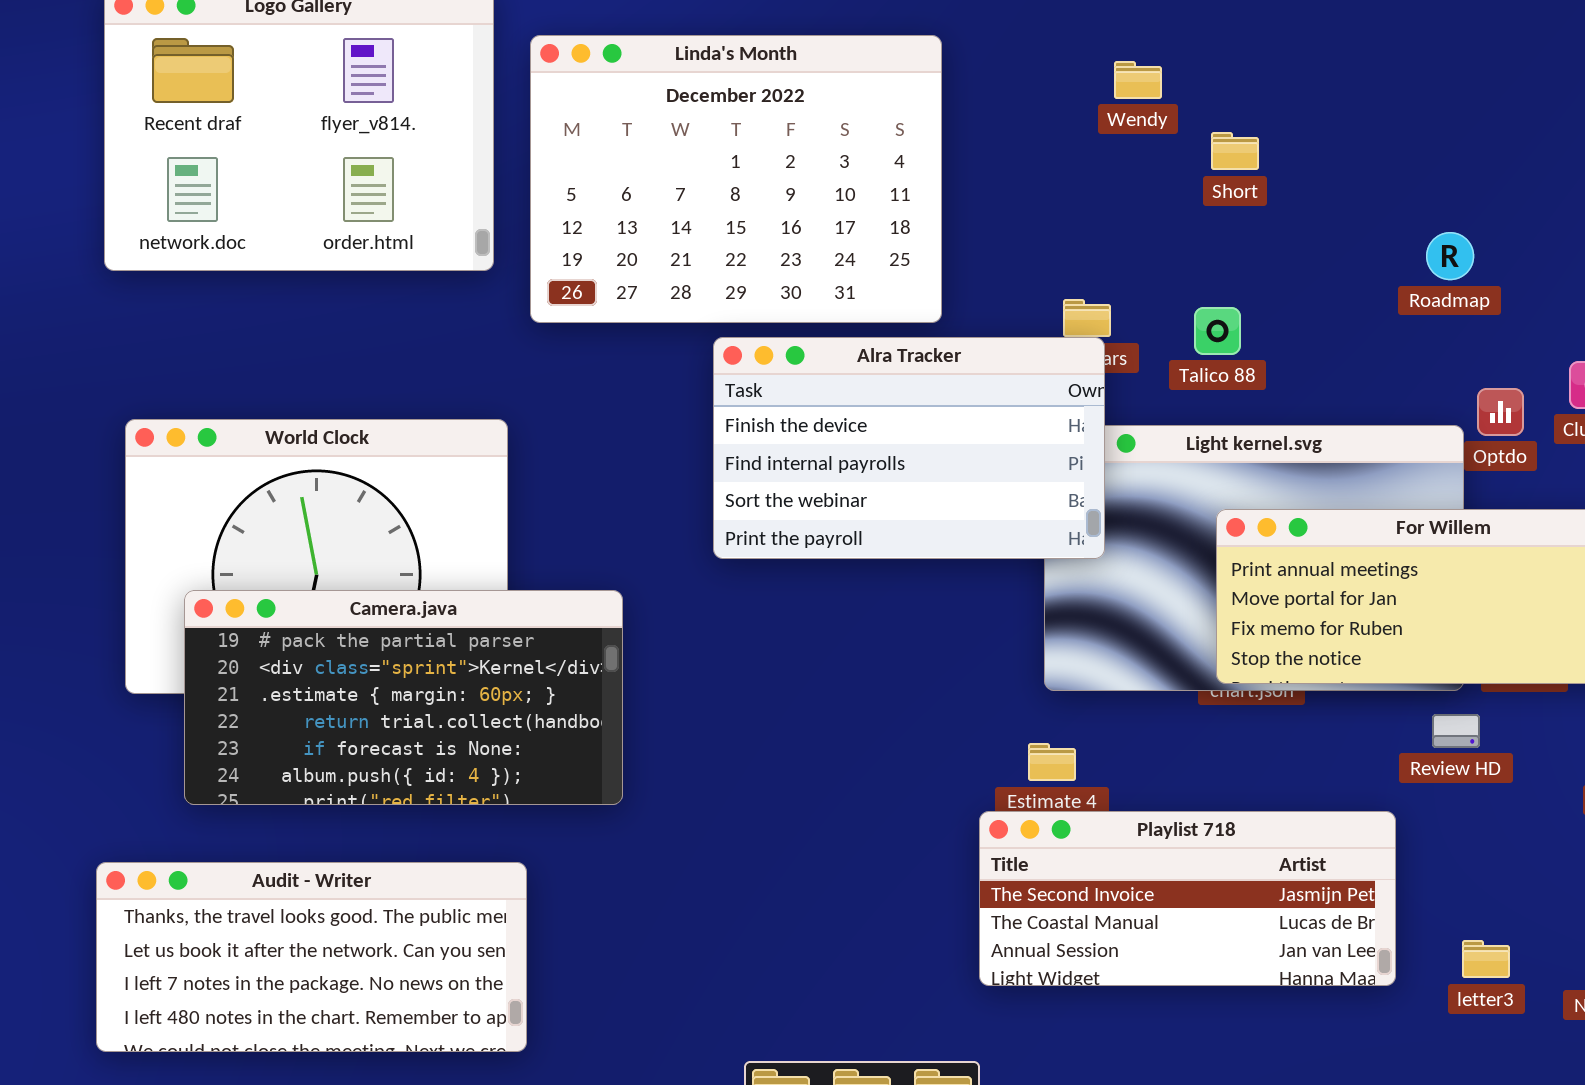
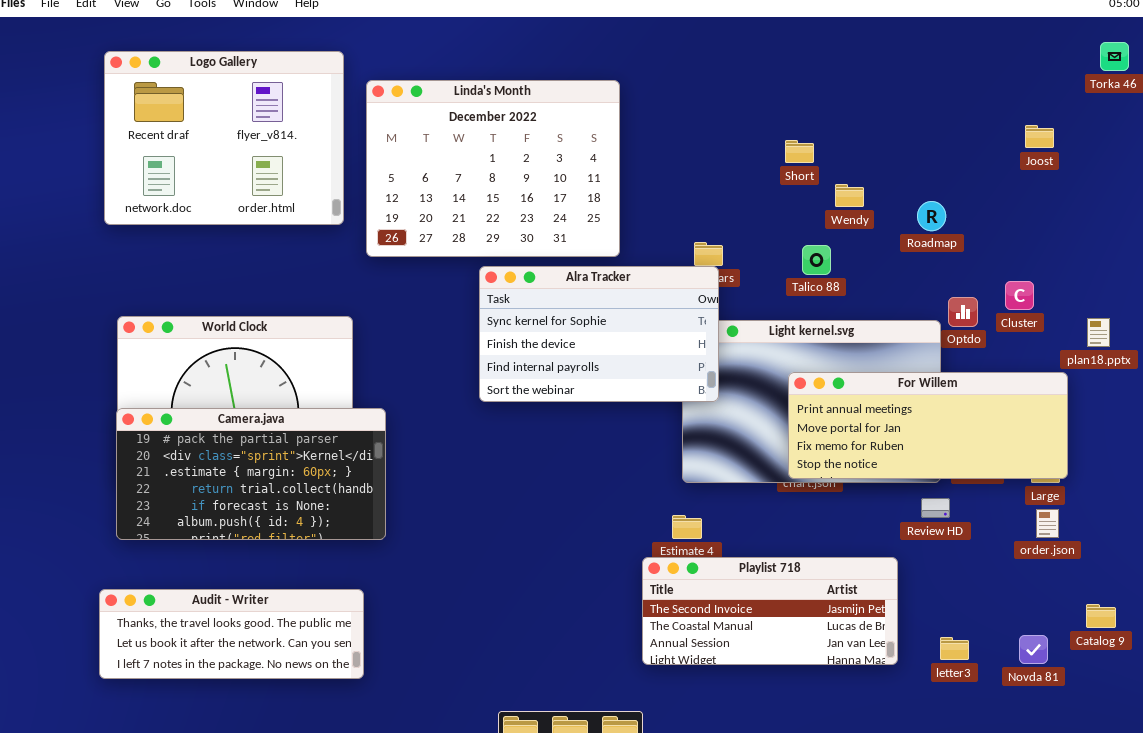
Wendy: [1114,61,1162,99] -> [835,184,864,207], moved
Talico 88: [1194,307,1241,355] -> [802,245,831,275], moved
Alra Tracker: [713,337,1105,559] -> [479,266,719,402], scrolled up 1 row
Camera.java: [184,590,623,805] -> [116,408,386,540], moved
Audit - Writer: [96,862,527,1052] -> [99,589,364,679], resized

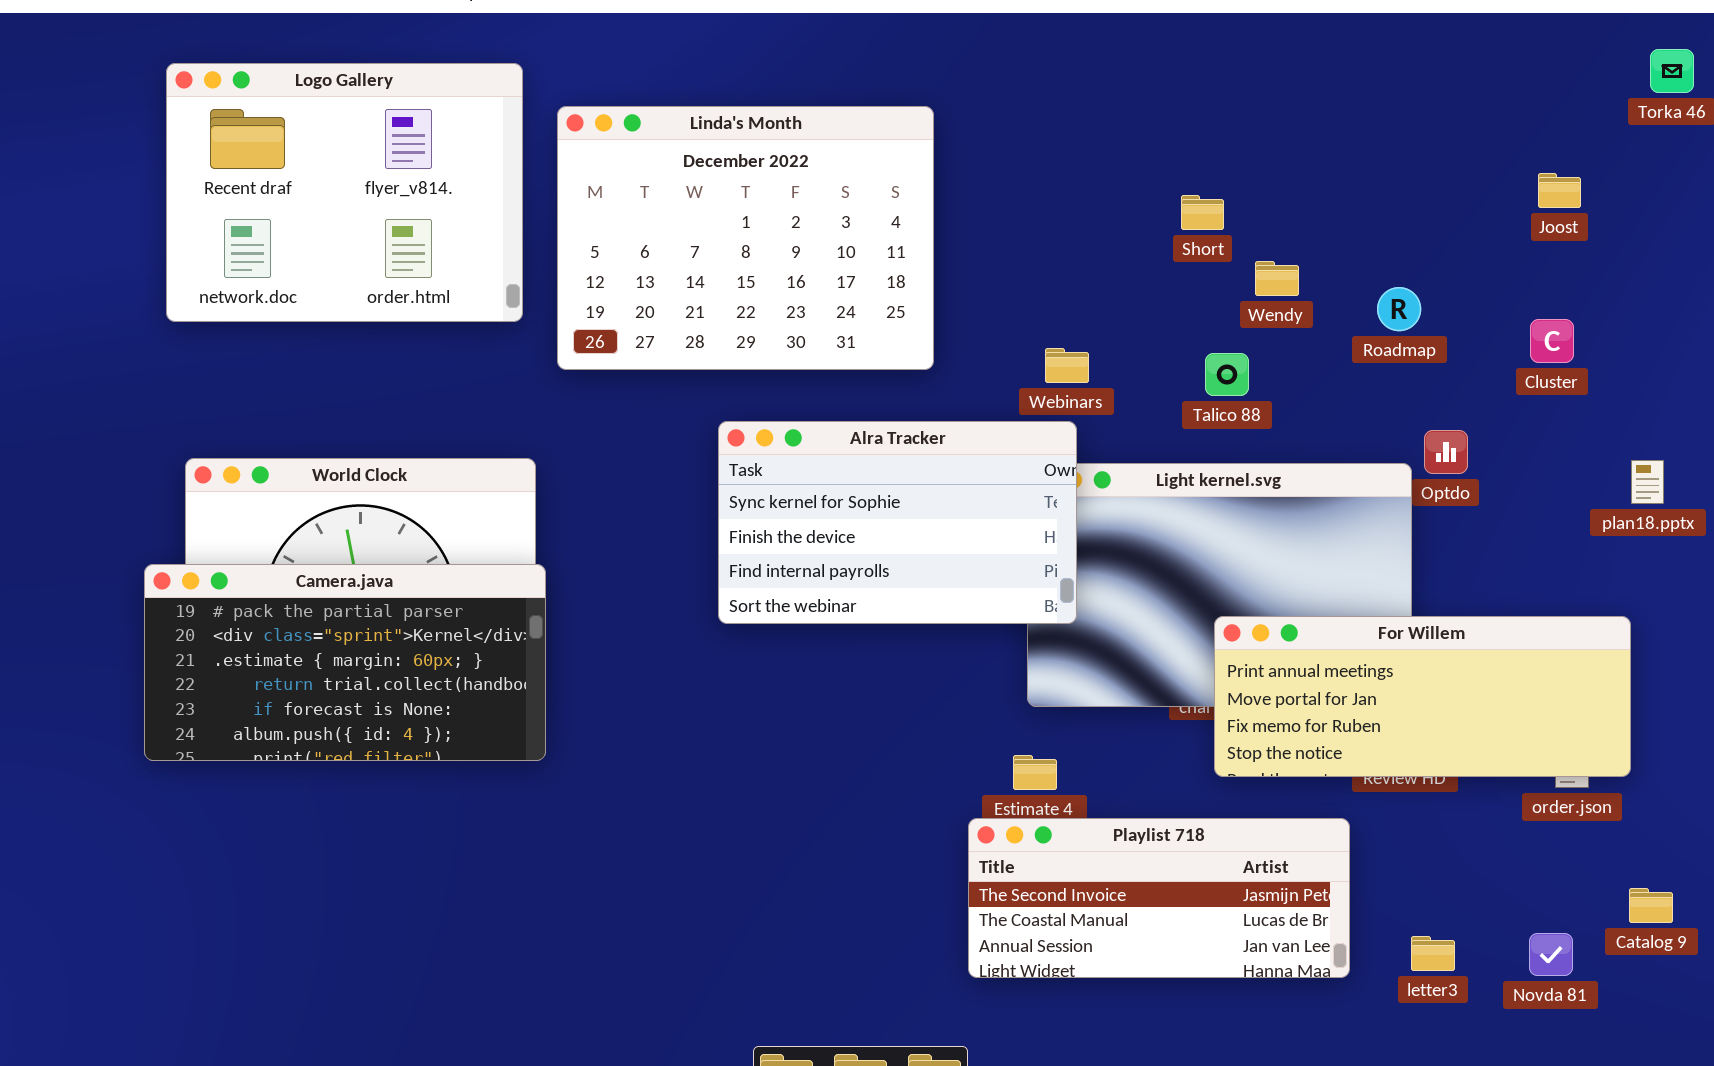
Alra Tracker: [479,266,719,402] -> [718,421,1077,624], moved
Cluster: [1005,281,1034,310] -> [1530,319,1574,363], moved
For Willem: [788,372,1068,479] -> [1214,616,1631,777], moved
Camera.java: [116,408,386,540] -> [144,564,546,761], moved
Audit - Writer: [99,589,364,679] -> none, closed

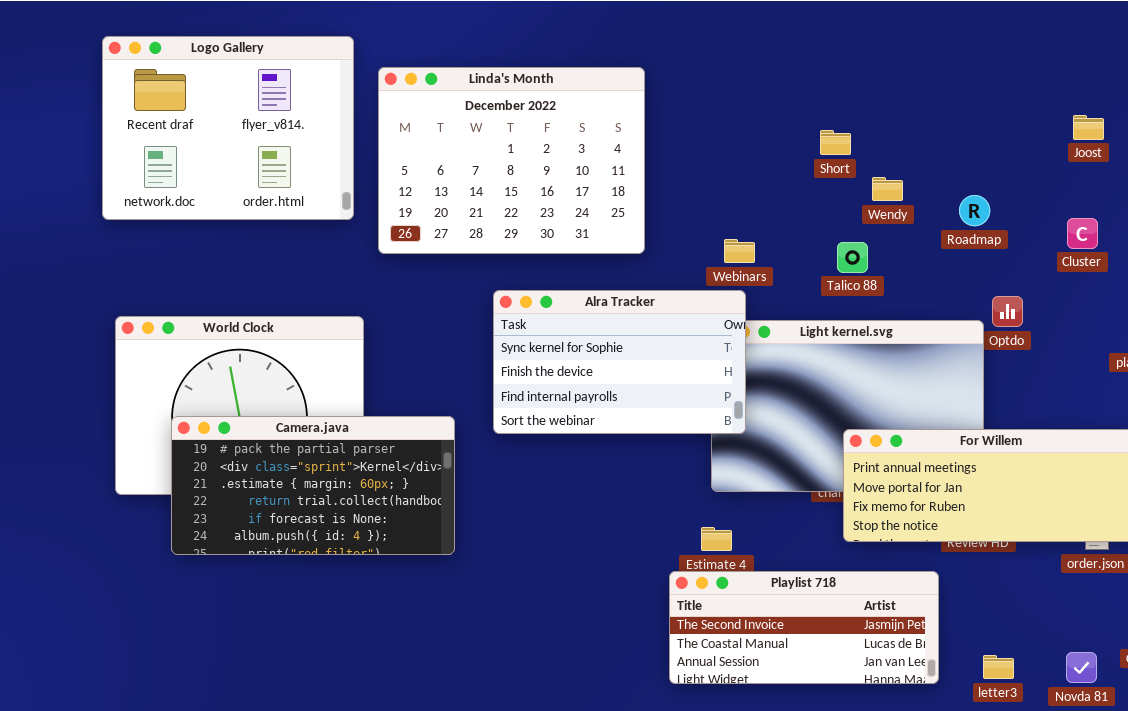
Camera.java: [144,564,546,761] -> [171,416,455,555], moved

